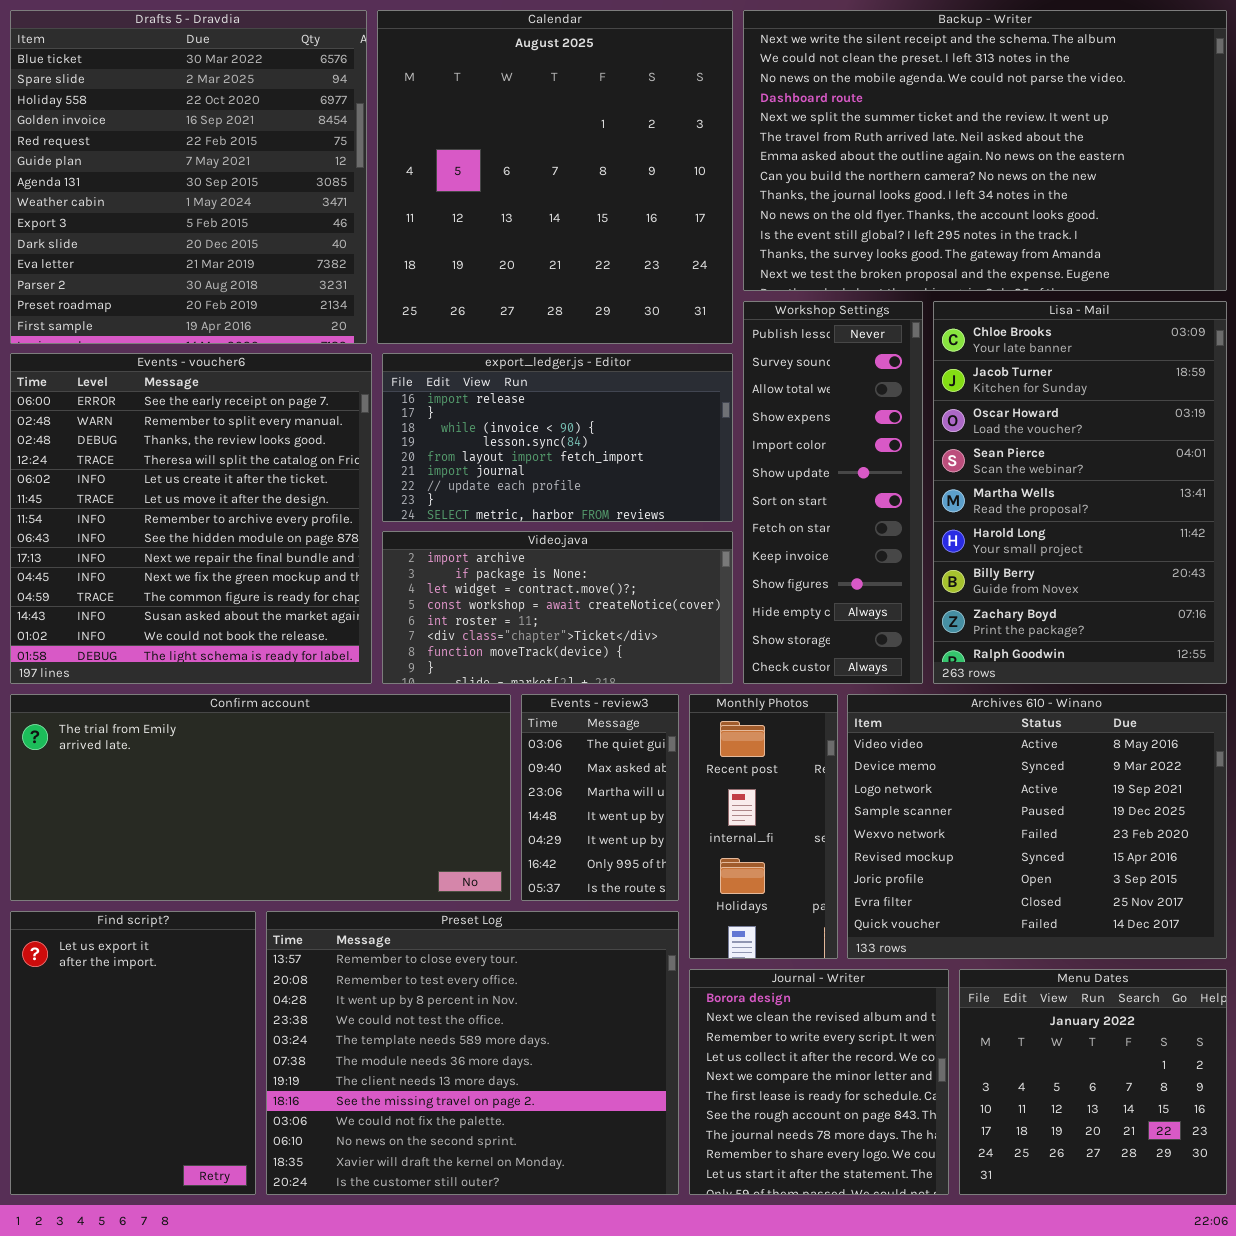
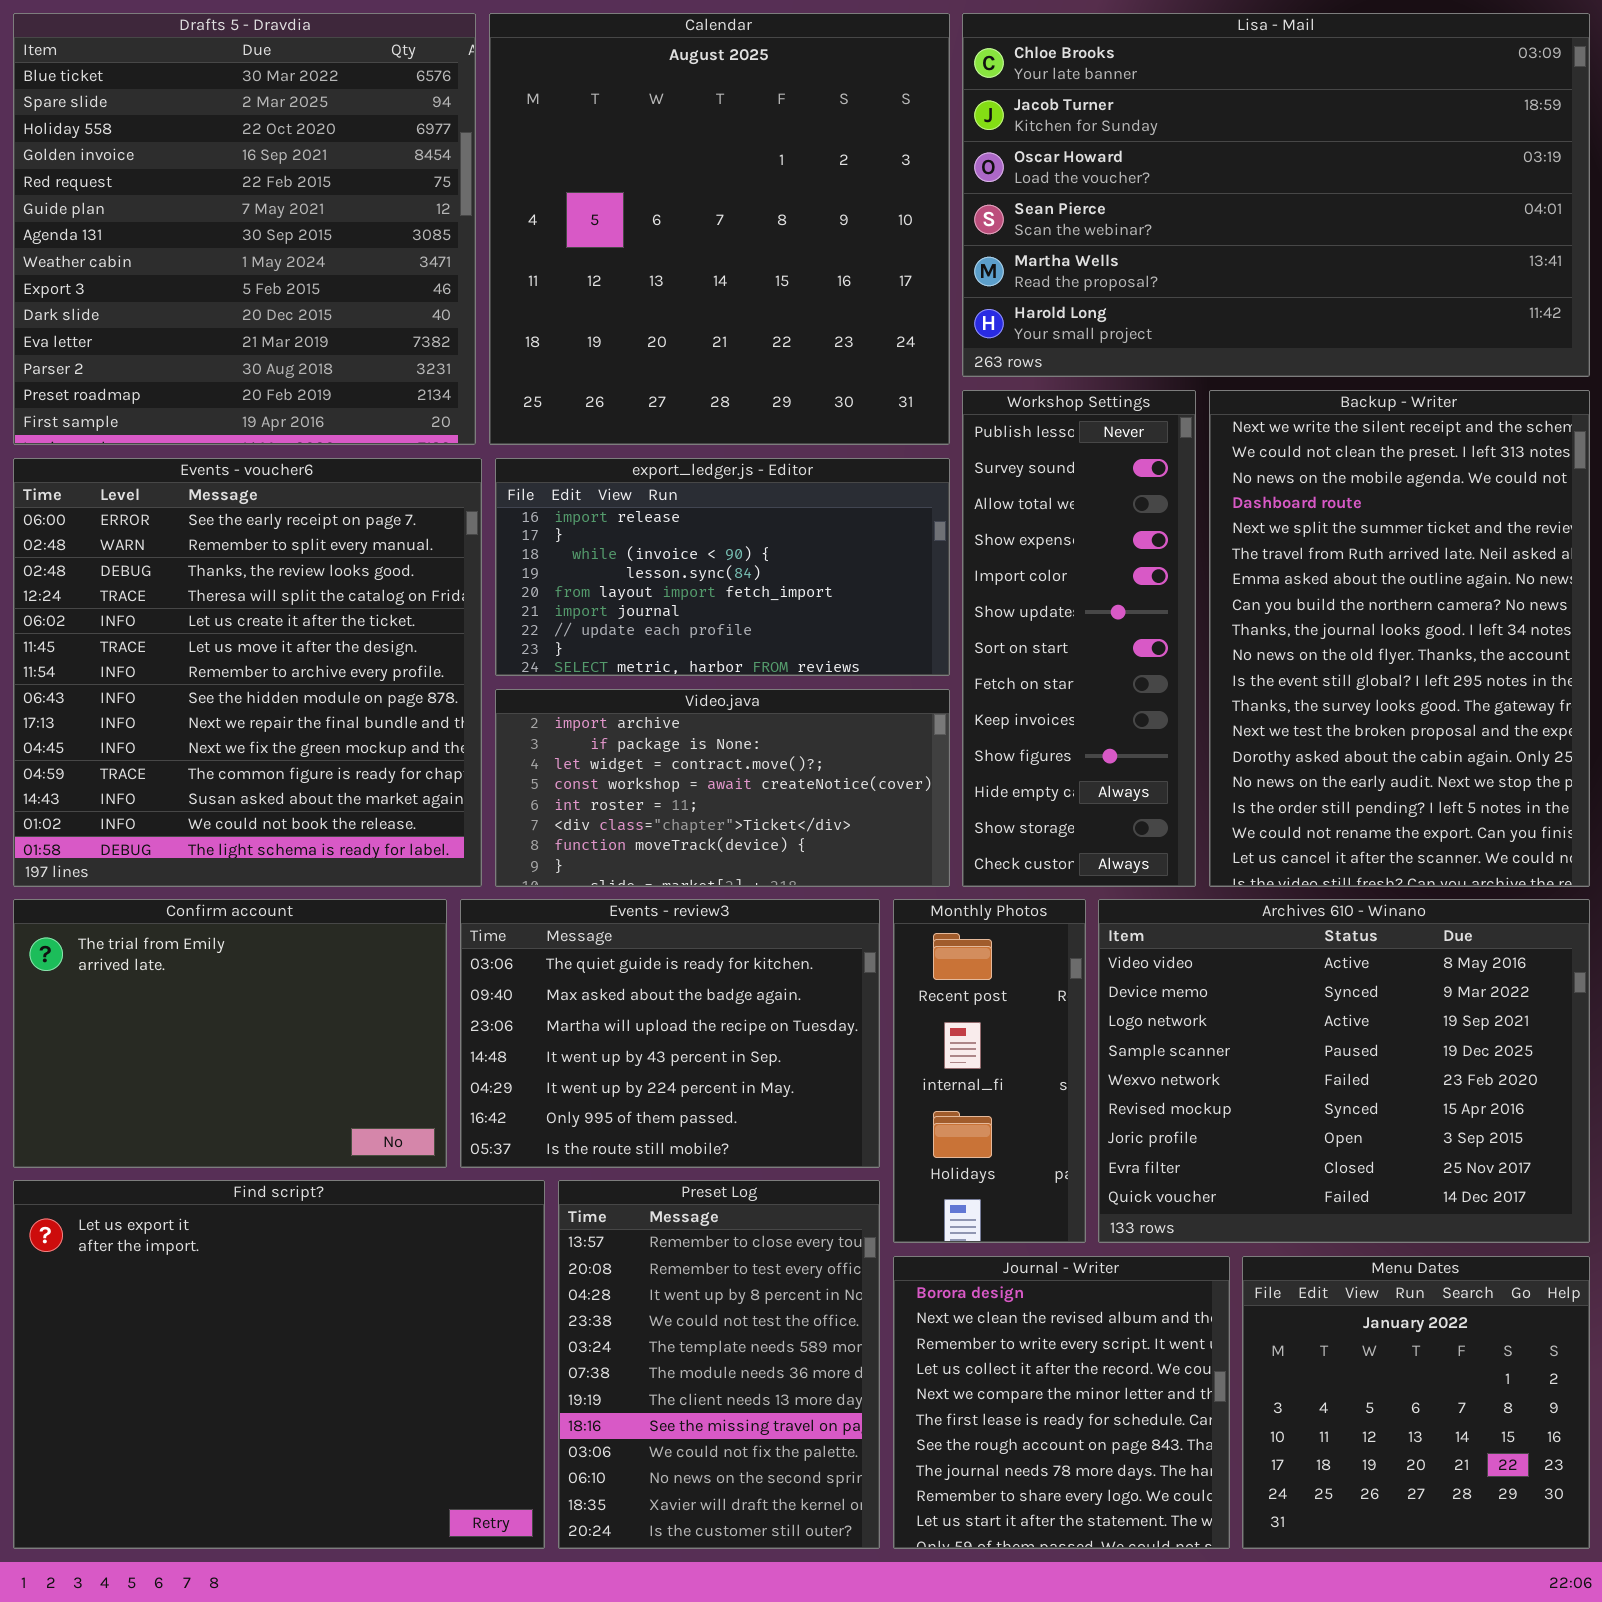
Backup - Writer: [743,10,1227,291] -> [1209,390,1590,887], moved, resized
Lisa - Mail: [933,301,1227,684] -> [962,13,1590,377], moved, resized
Confirm account: [10,694,511,901] -> [13,899,447,1168], resized
Events - review3: [521,694,679,901] -> [460,899,880,1168], resized
Find script?: [10,911,256,1195] -> [13,1180,545,1549], resized
Preset Log: [266,911,679,1195] -> [558,1180,880,1549], resized

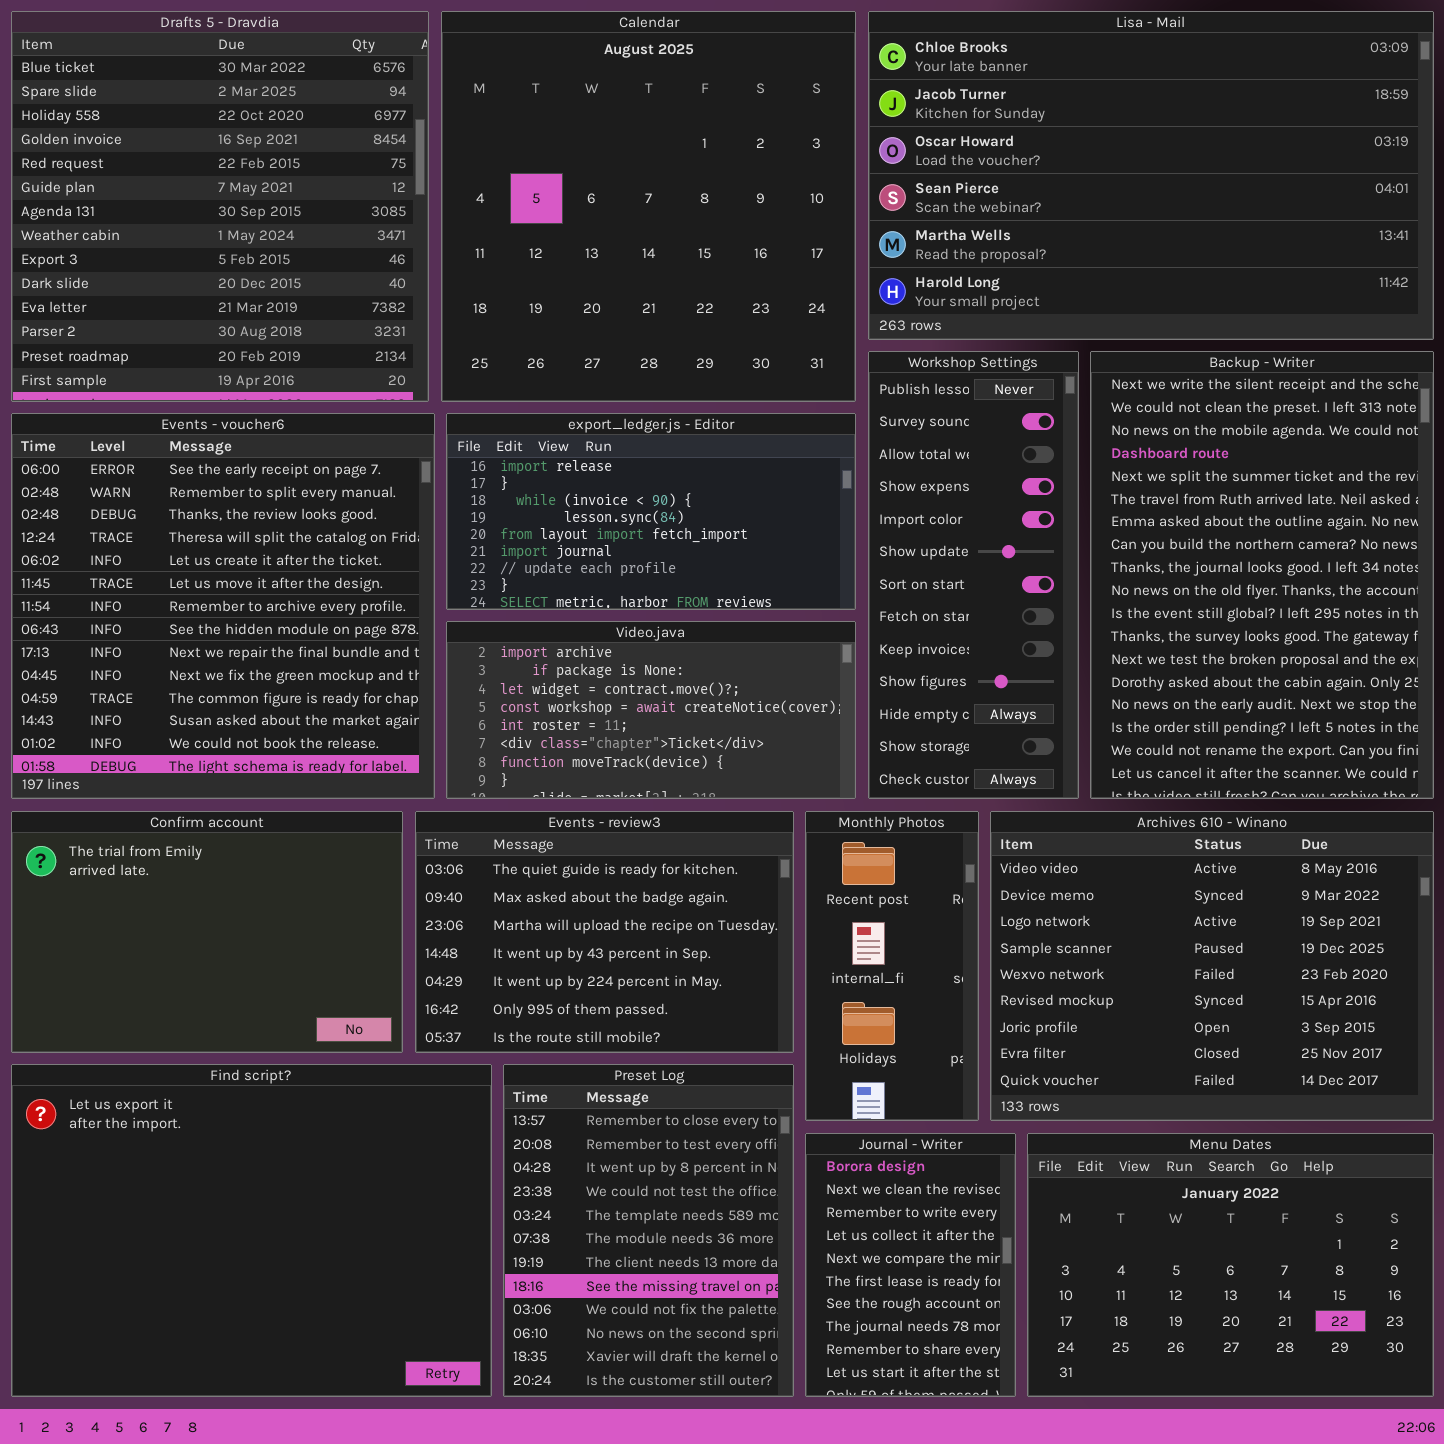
Journal - Writer: [893,1256,1230,1549] -> [805,1133,1016,1397], resized
Menu Dates: [1242,1256,1590,1549] -> [1027,1133,1434,1397], resized

